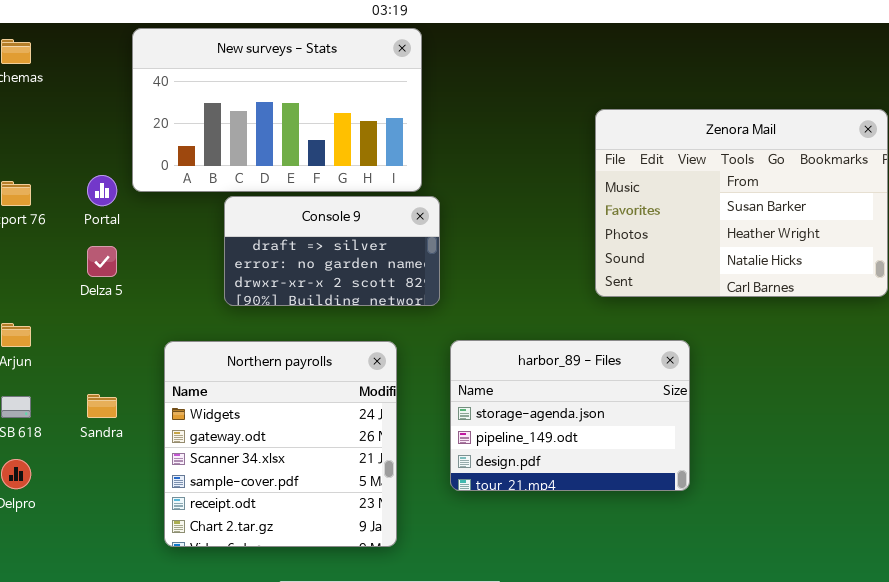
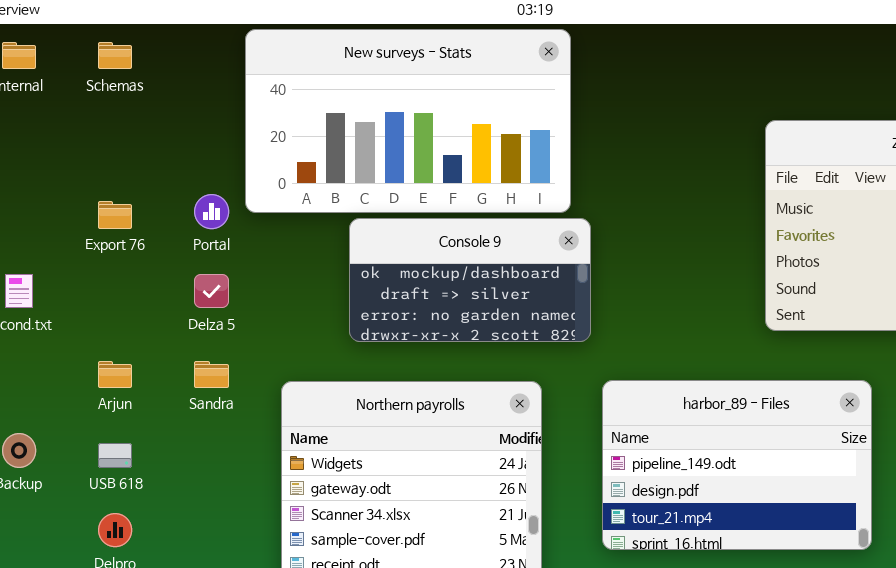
Console 9: [224,196,440,306] -> [349,218,591,342], scrolled up 1 row
harbor_89 - Files: [450,340,690,491] -> [602,380,872,550], scrolled down 1 row
Sandra: [87,394,117,418] -> [194,361,229,388], moved

